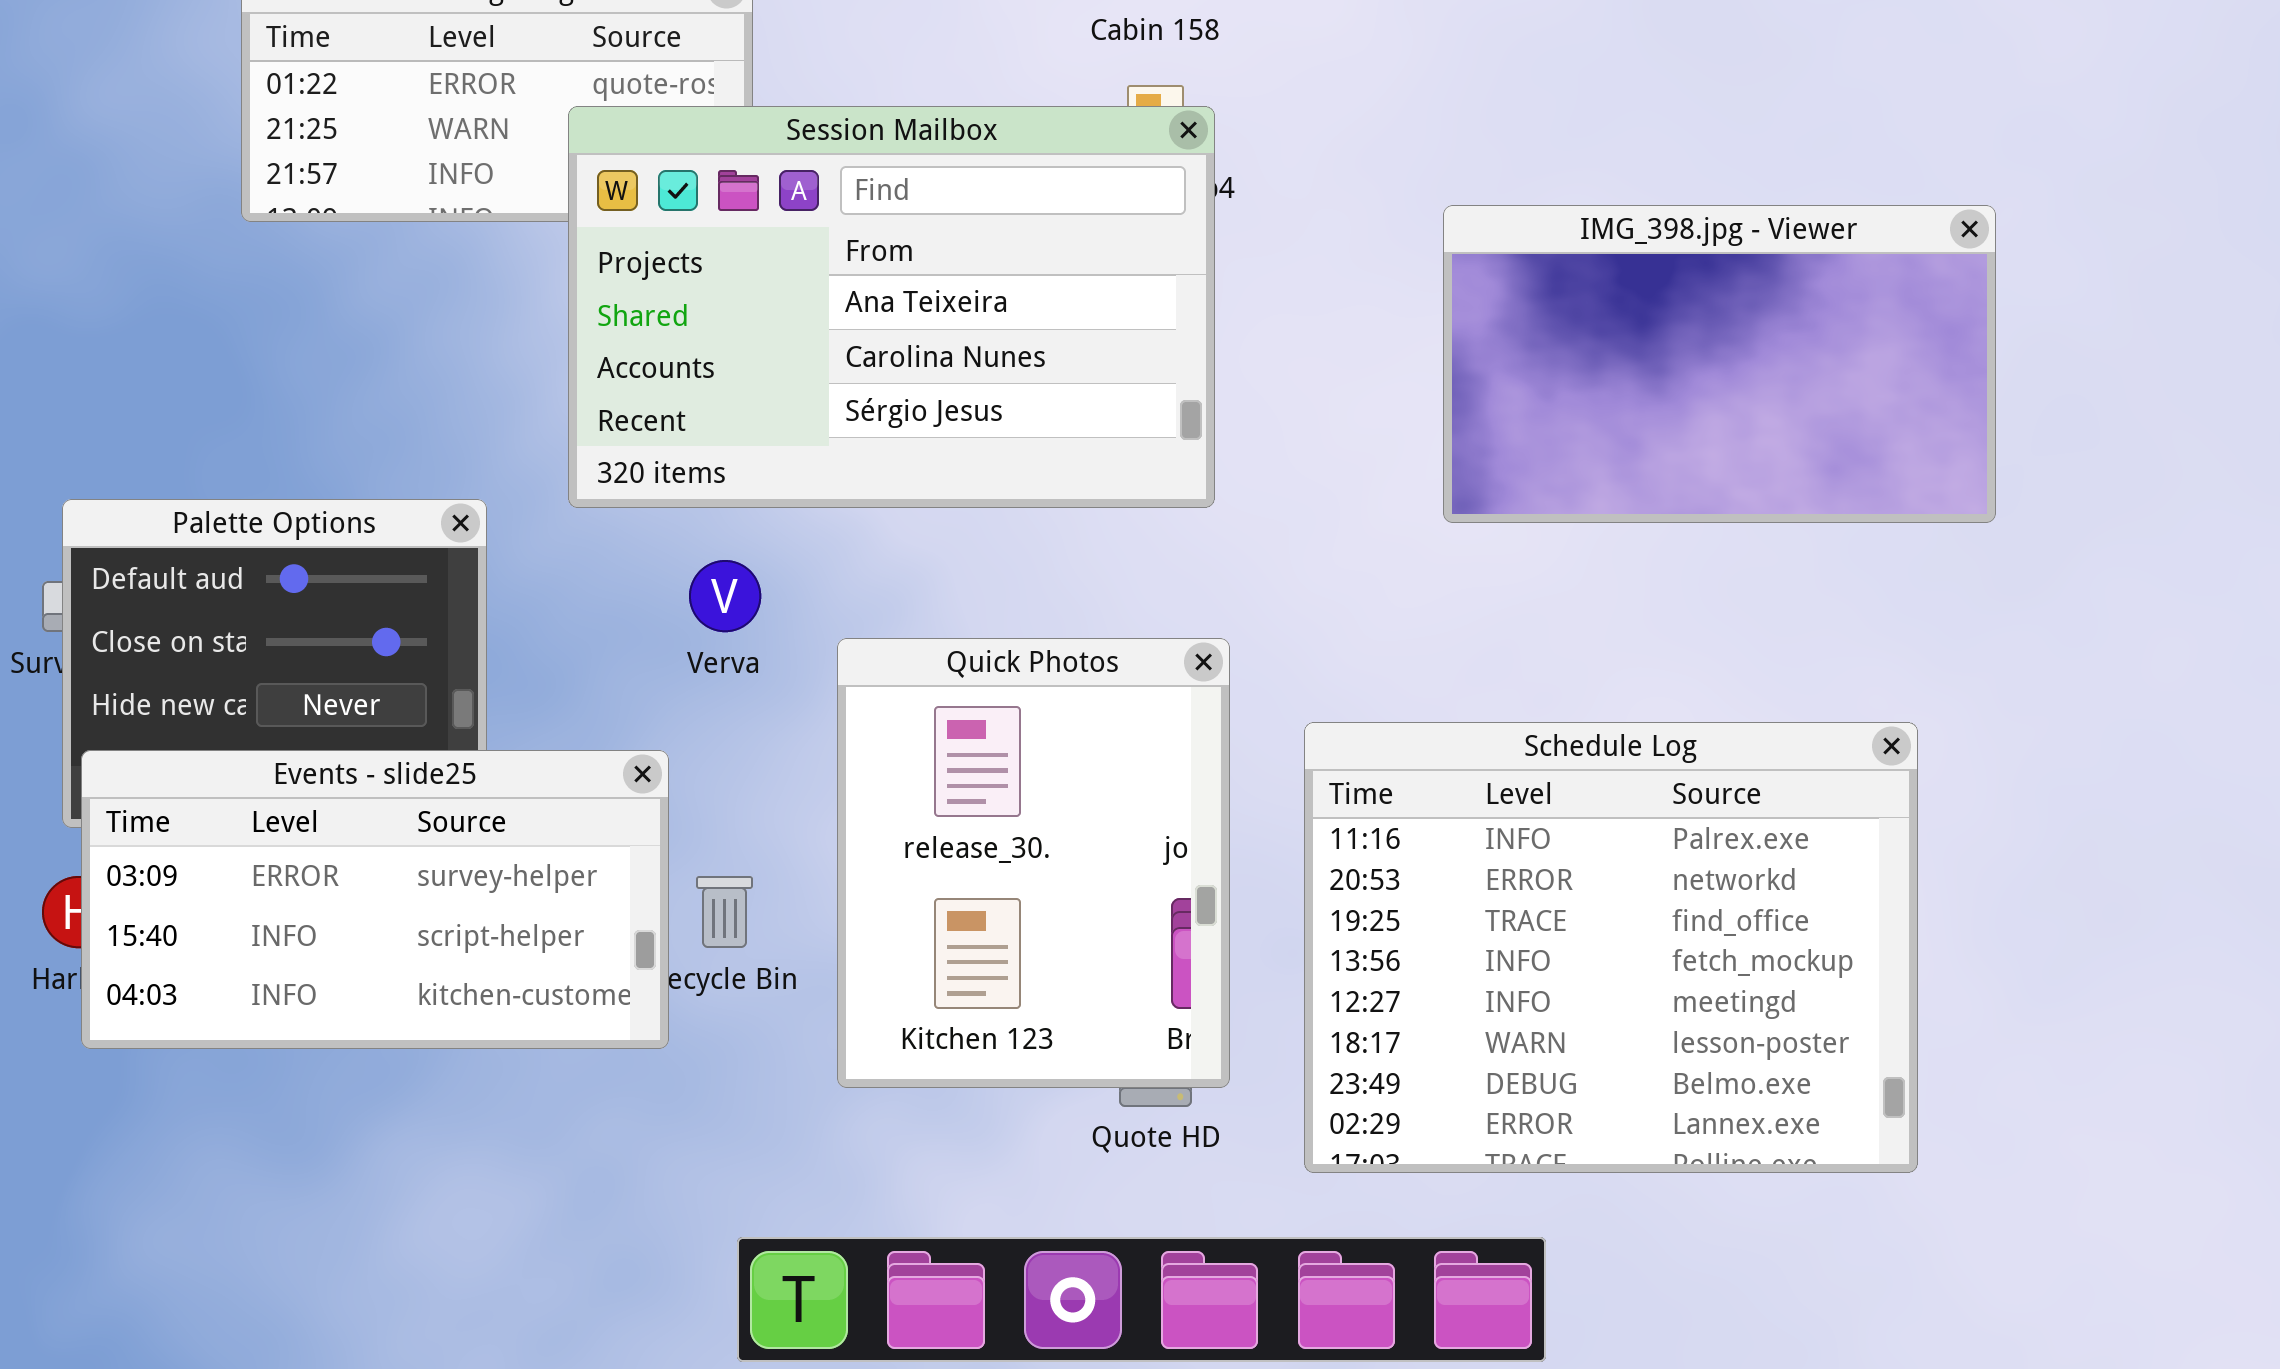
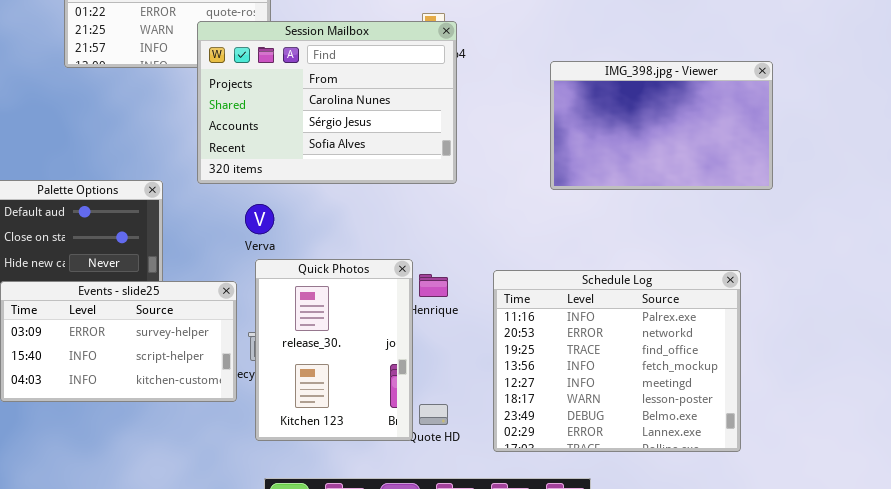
Session Mailbox: [568,106,1215,508] -> [197,21,457,184], scrolled down 1 row
Quick Photos: [837,638,1230,1088] -> [255,259,413,441], moved

